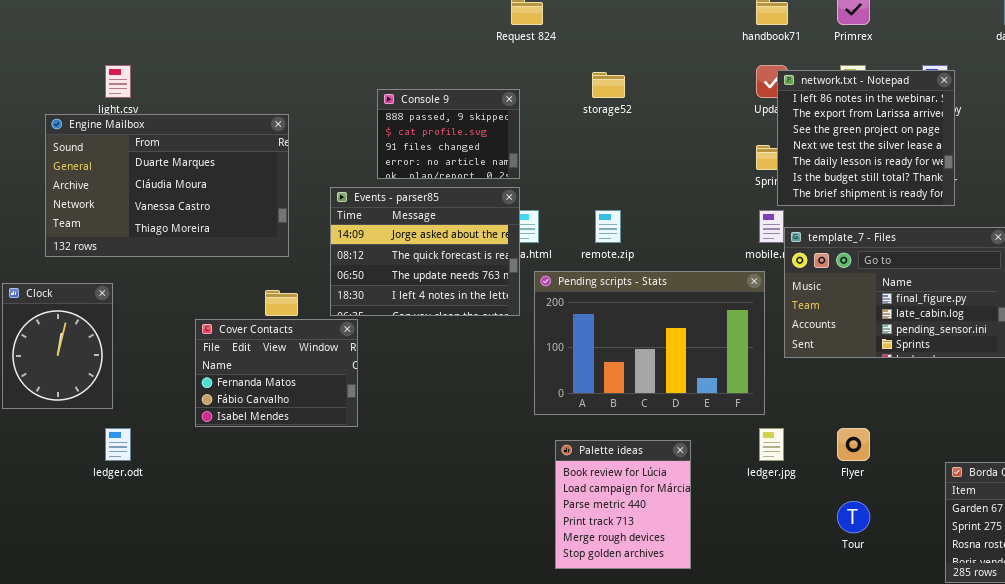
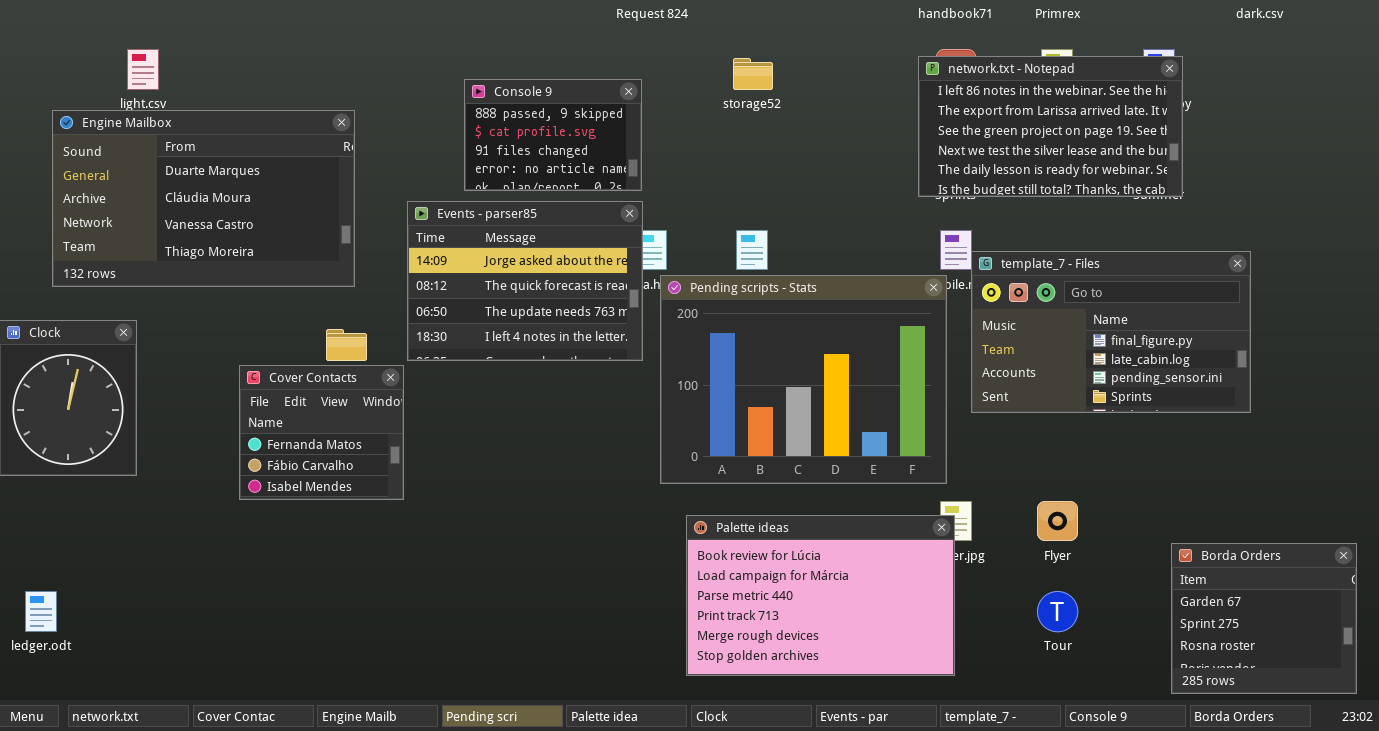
network.txt - Notepad: [777,70,955,206] -> [918,56,1183,197], resized
Pending scripts - Stats: [534,271,765,415] -> [660,275,947,484], resized
Cover Contacts: [195,319,358,427] -> [239,365,404,500], resized
ledger.odt: [105,428,131,461] -> [25,591,57,632], moved
Palette ideas: [555,440,691,569] -> [686,515,955,676], resized

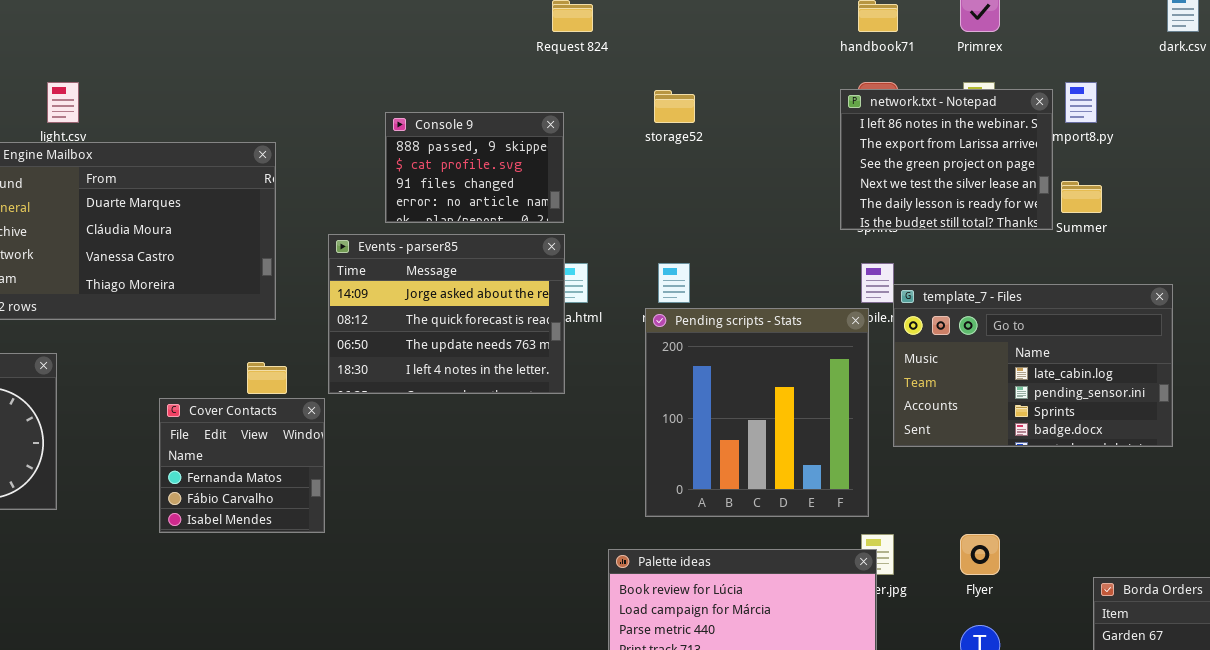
network.txt - Notepad: [918,56,1183,197] -> [840,89,1053,230], resized
template_7 - Files: [971,251,1251,413] -> [893,284,1173,447], scrolled down 1 row
Pending scripts - Stats: [660,275,947,484] -> [645,308,869,517], resized

